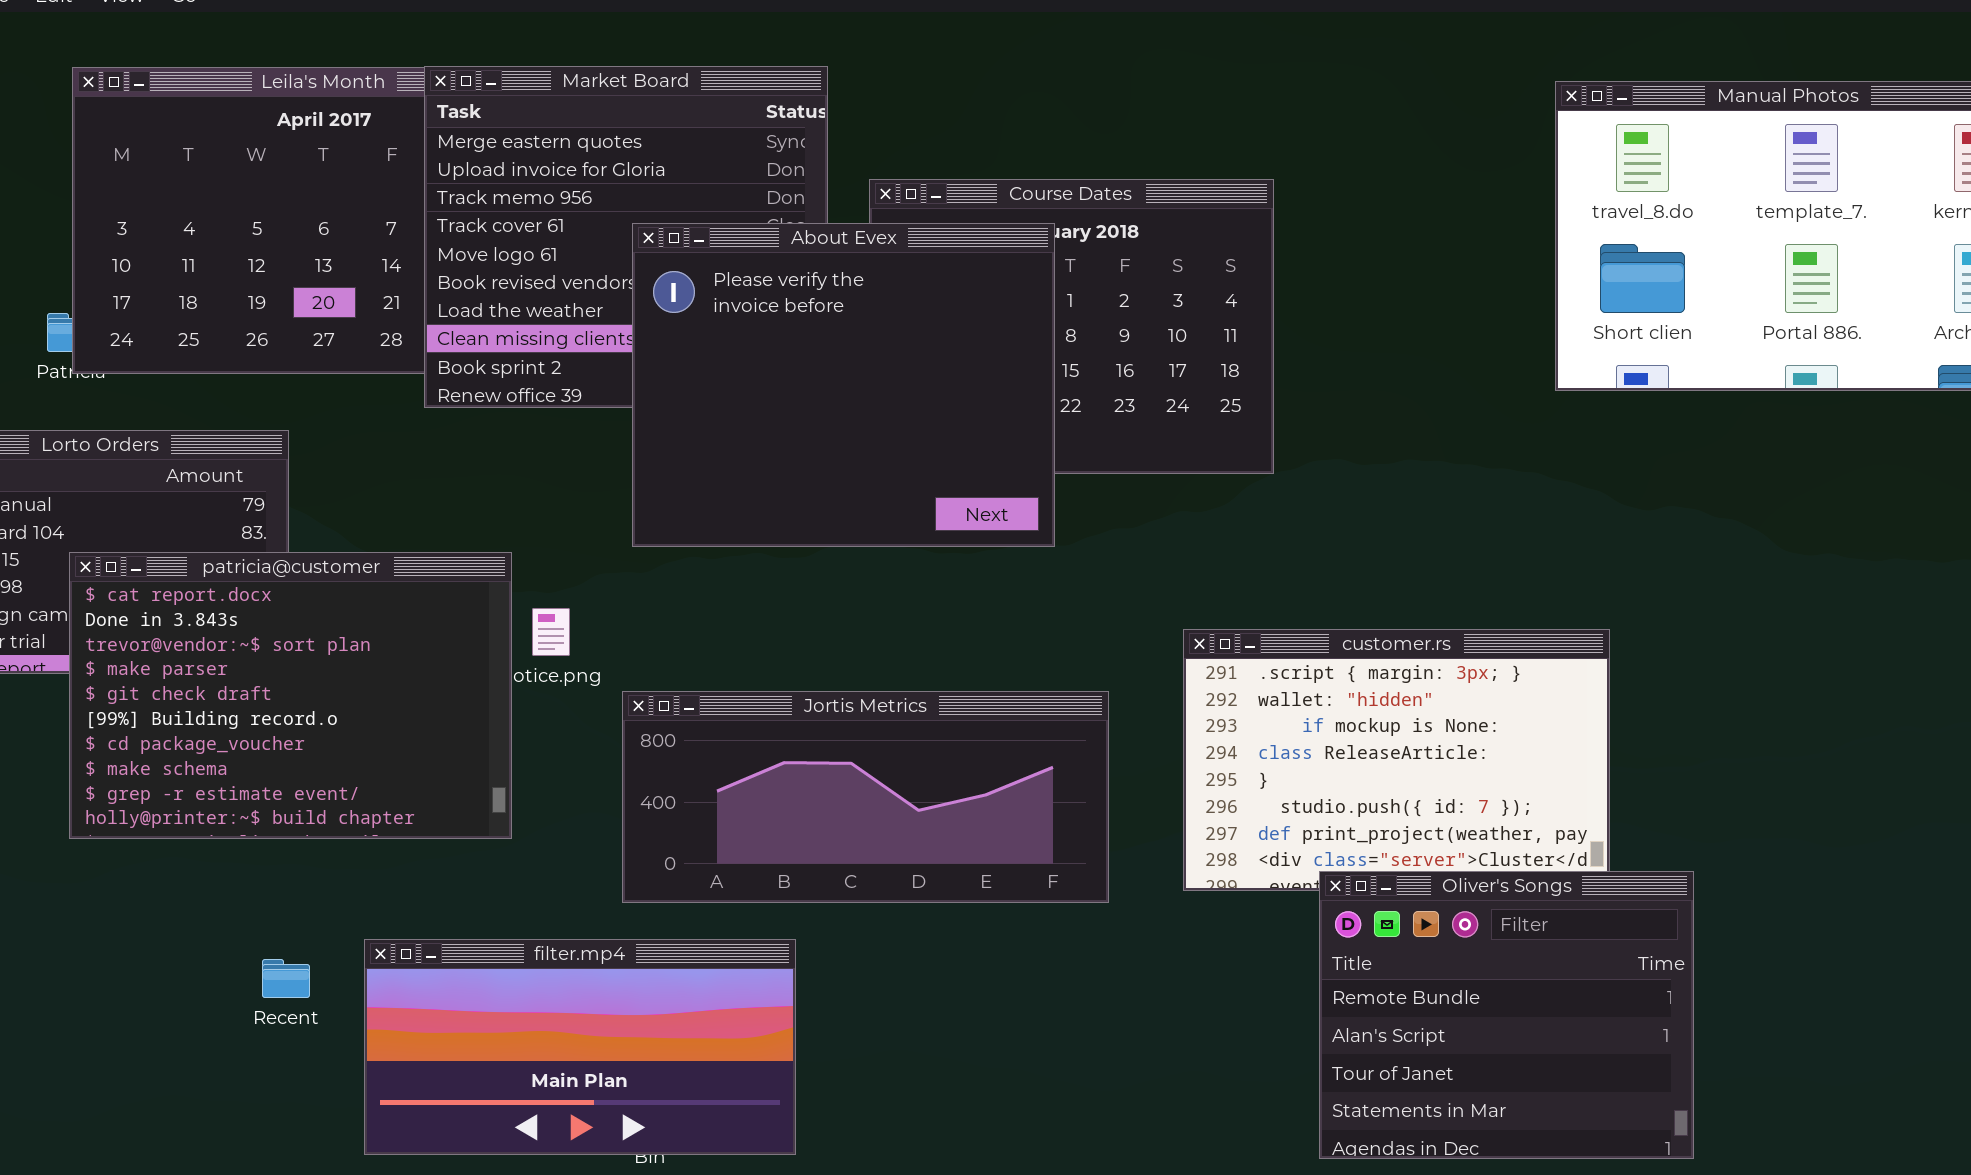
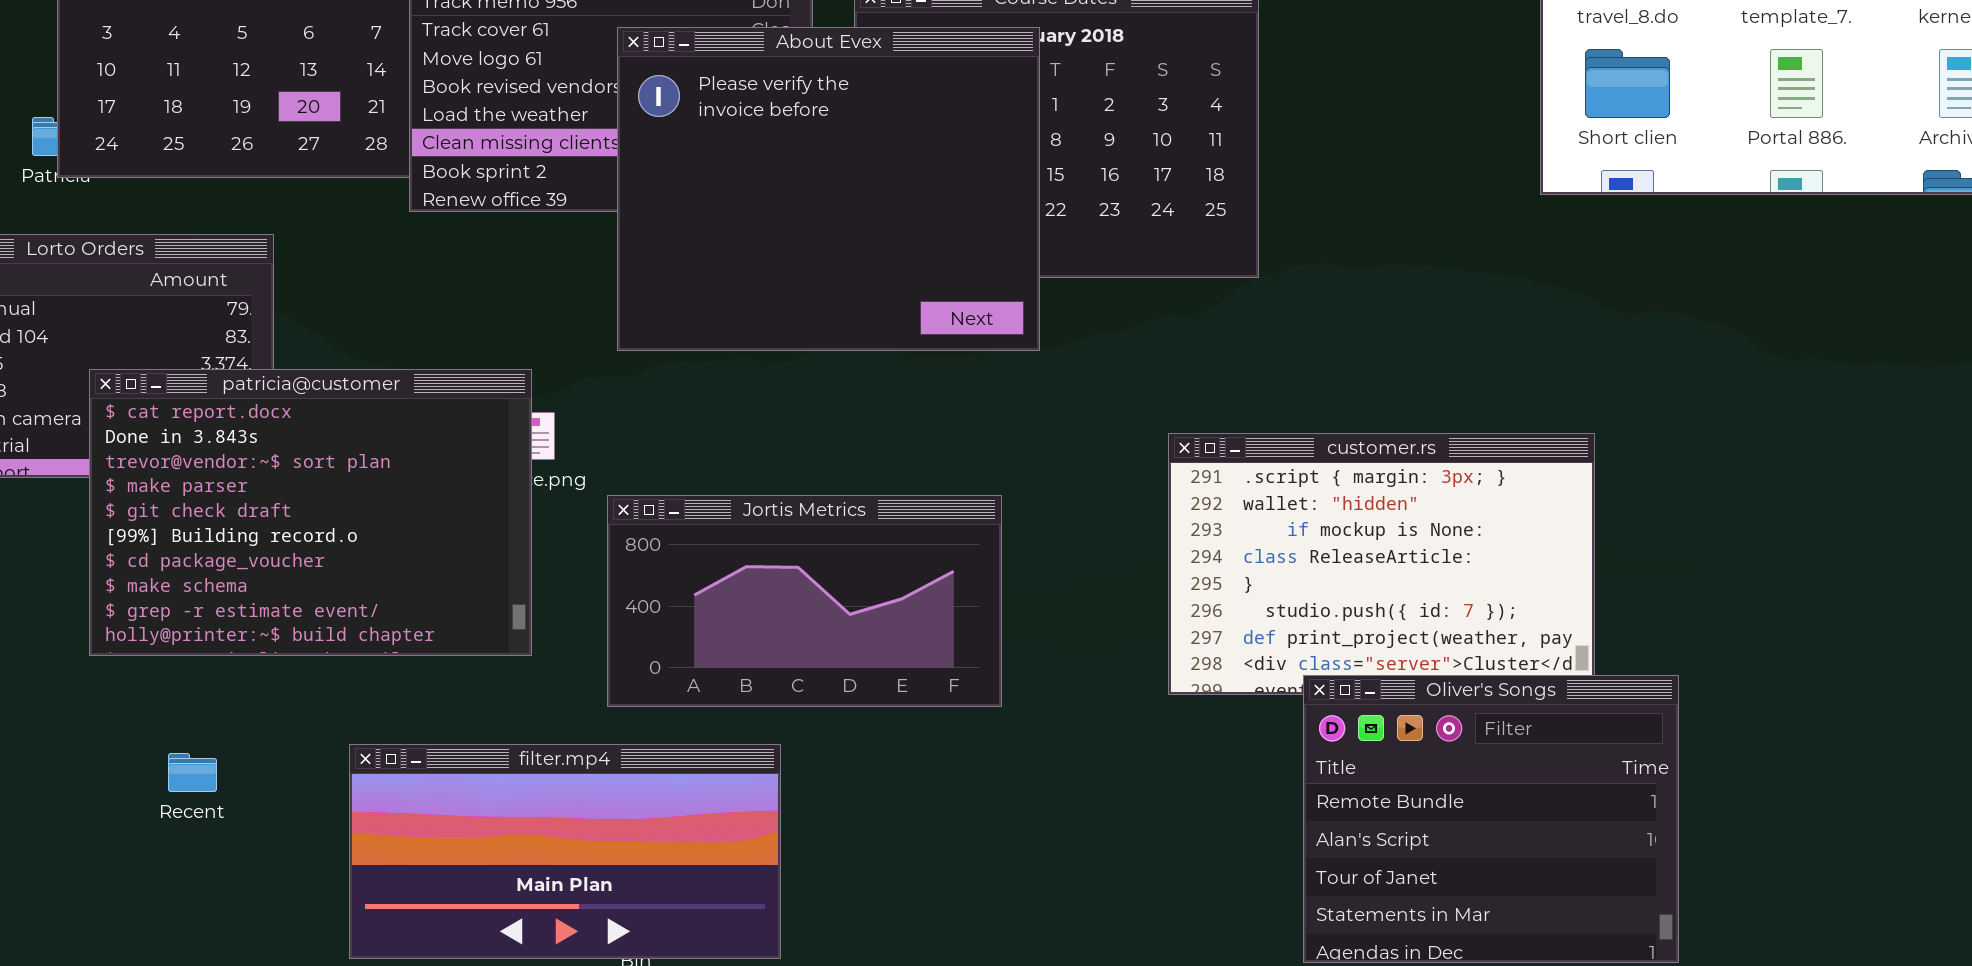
patricia@customer: [69,552,512,839] -> [89,369,532,656], moved
Jortis Metrics: [622,691,1109,903] -> [607,495,1002,707], resized
Recent: [262,959,310,998] -> [168,753,217,792], moved

